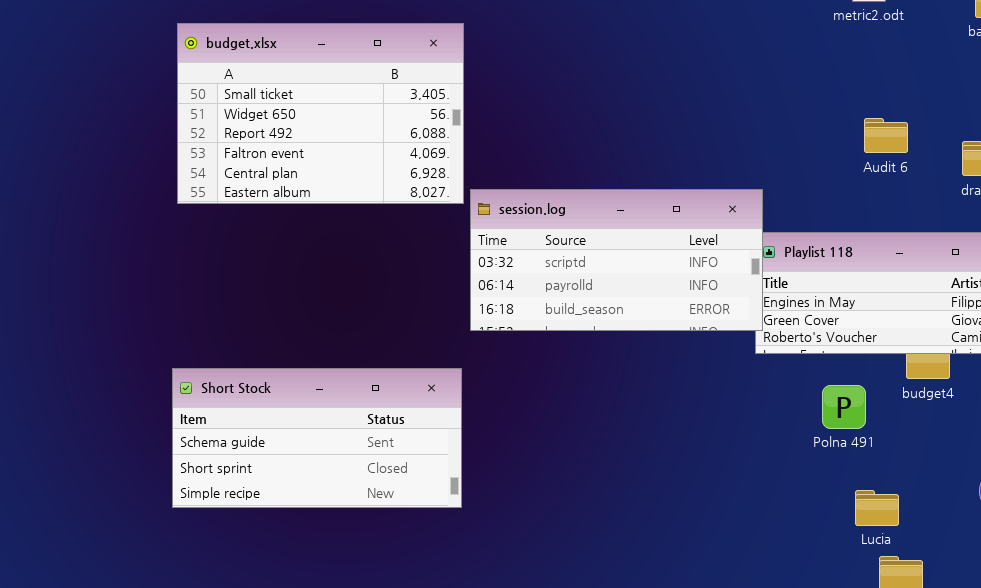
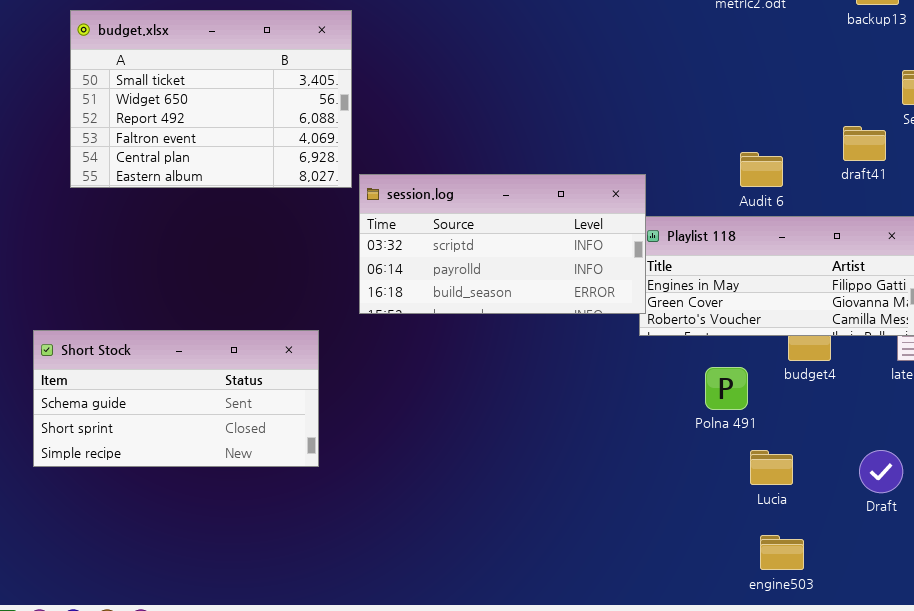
Audit 6: [864,118,908,153] -> [740,152,783,187], moved
Short Stock: [172,368,462,508] -> [33,330,319,467], moved
Lucia: [855,490,899,526] -> [750,450,793,485], moved

